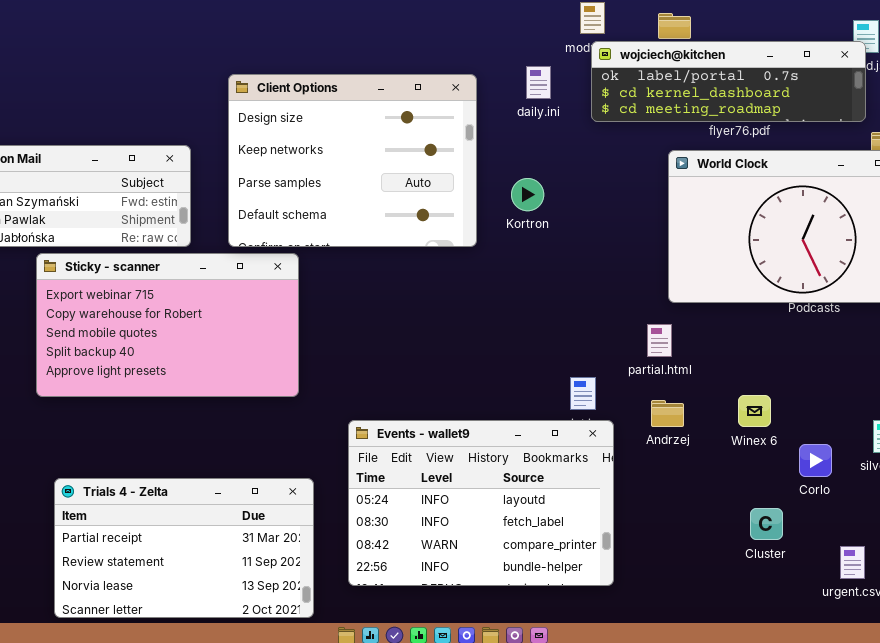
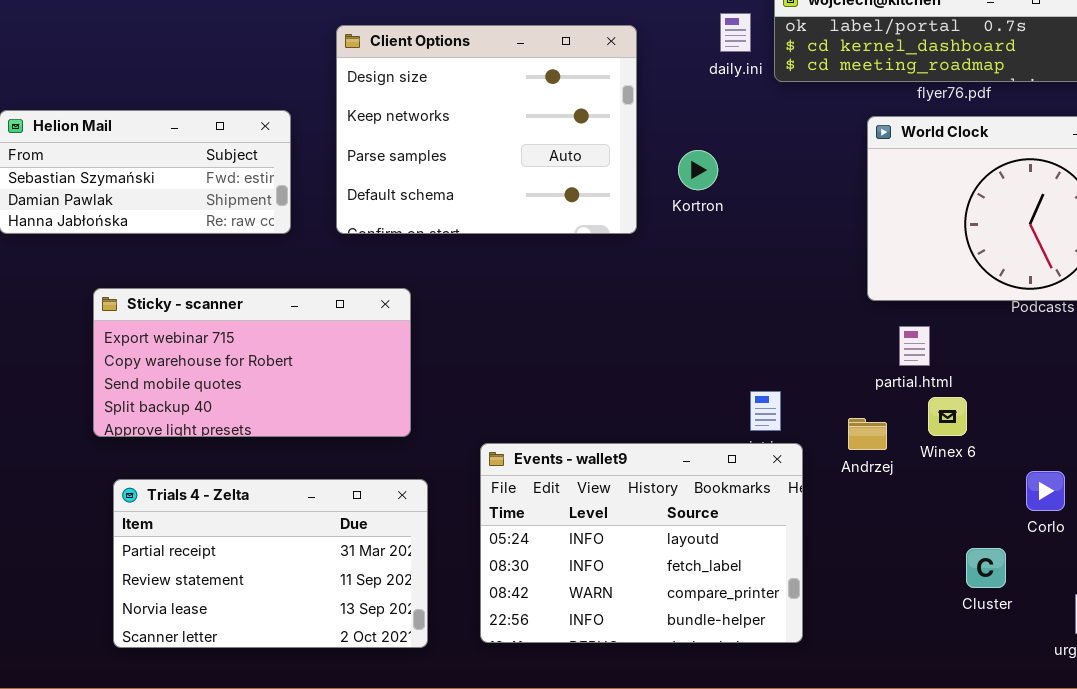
daily.ini: [526,66,551,99] -> [720,13,751,52], moved
Sticky - scanner: [36,253,299,397] -> [93,288,411,437], moved, resized
partial.html: [647,324,672,357] -> [899,326,930,366], moved
Winex 6: [738,395,771,427] -> [928,397,967,436], moved
Trials 4 - Zelta: [54,478,314,618] -> [113,479,428,648], moved

